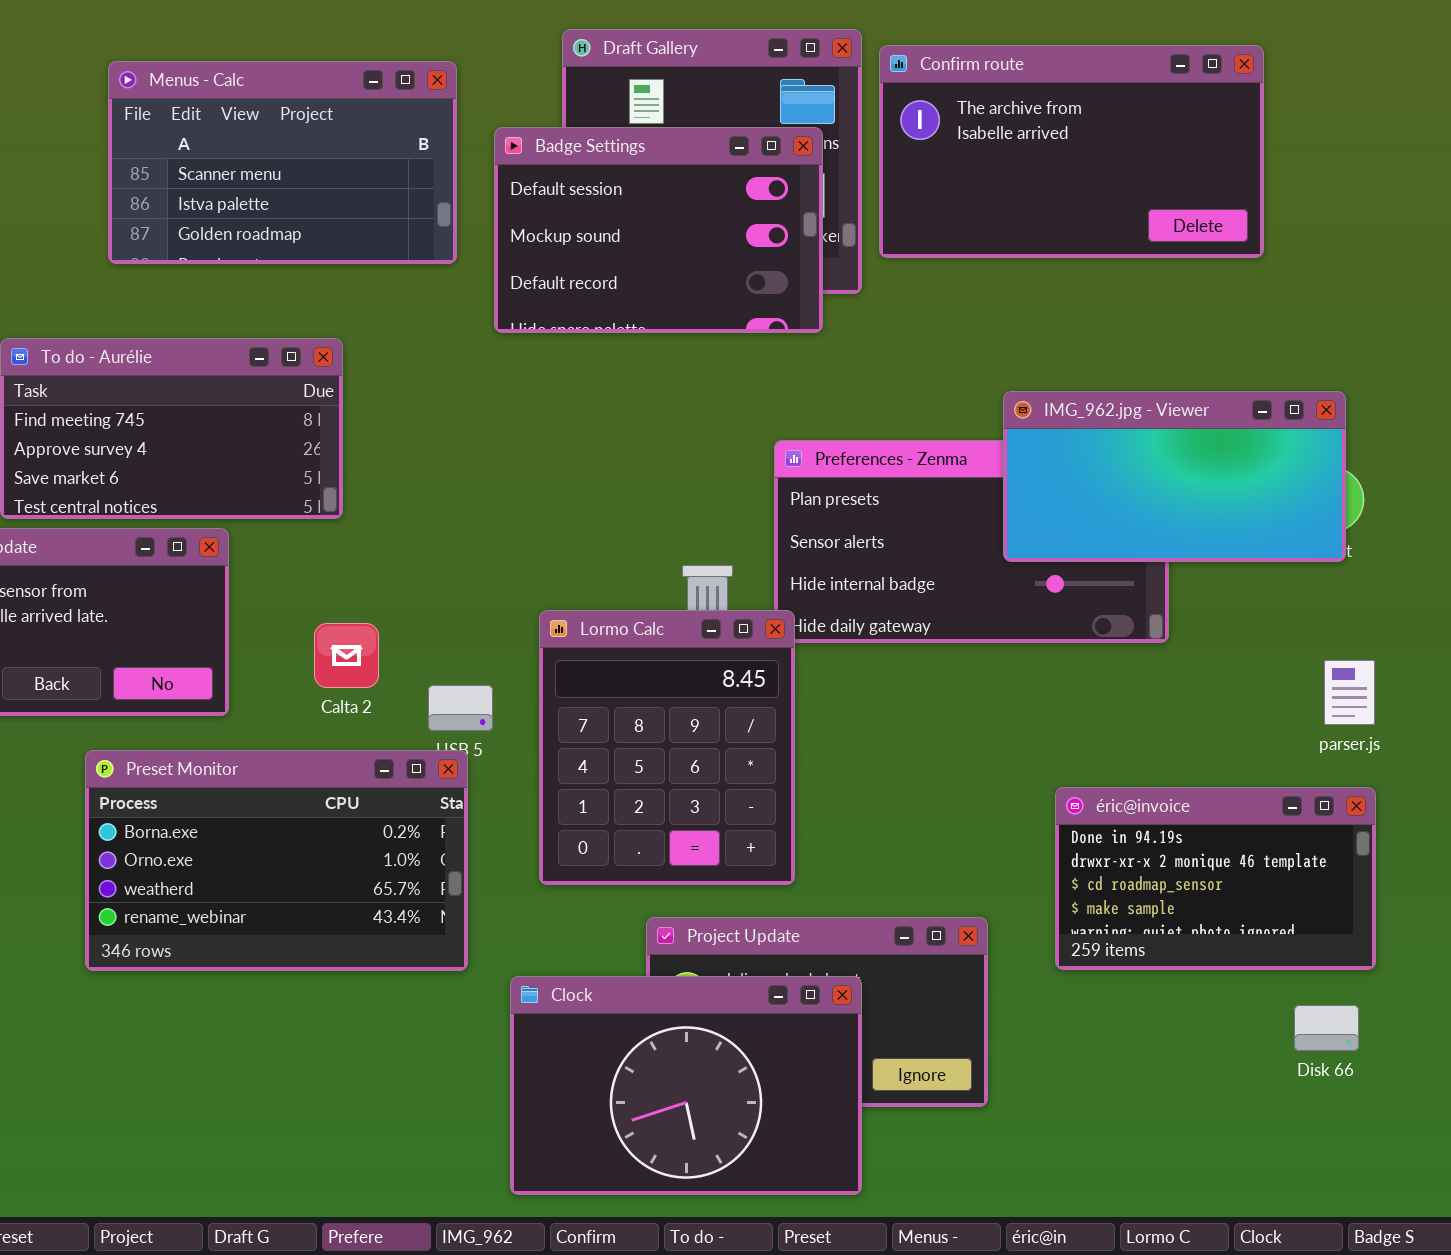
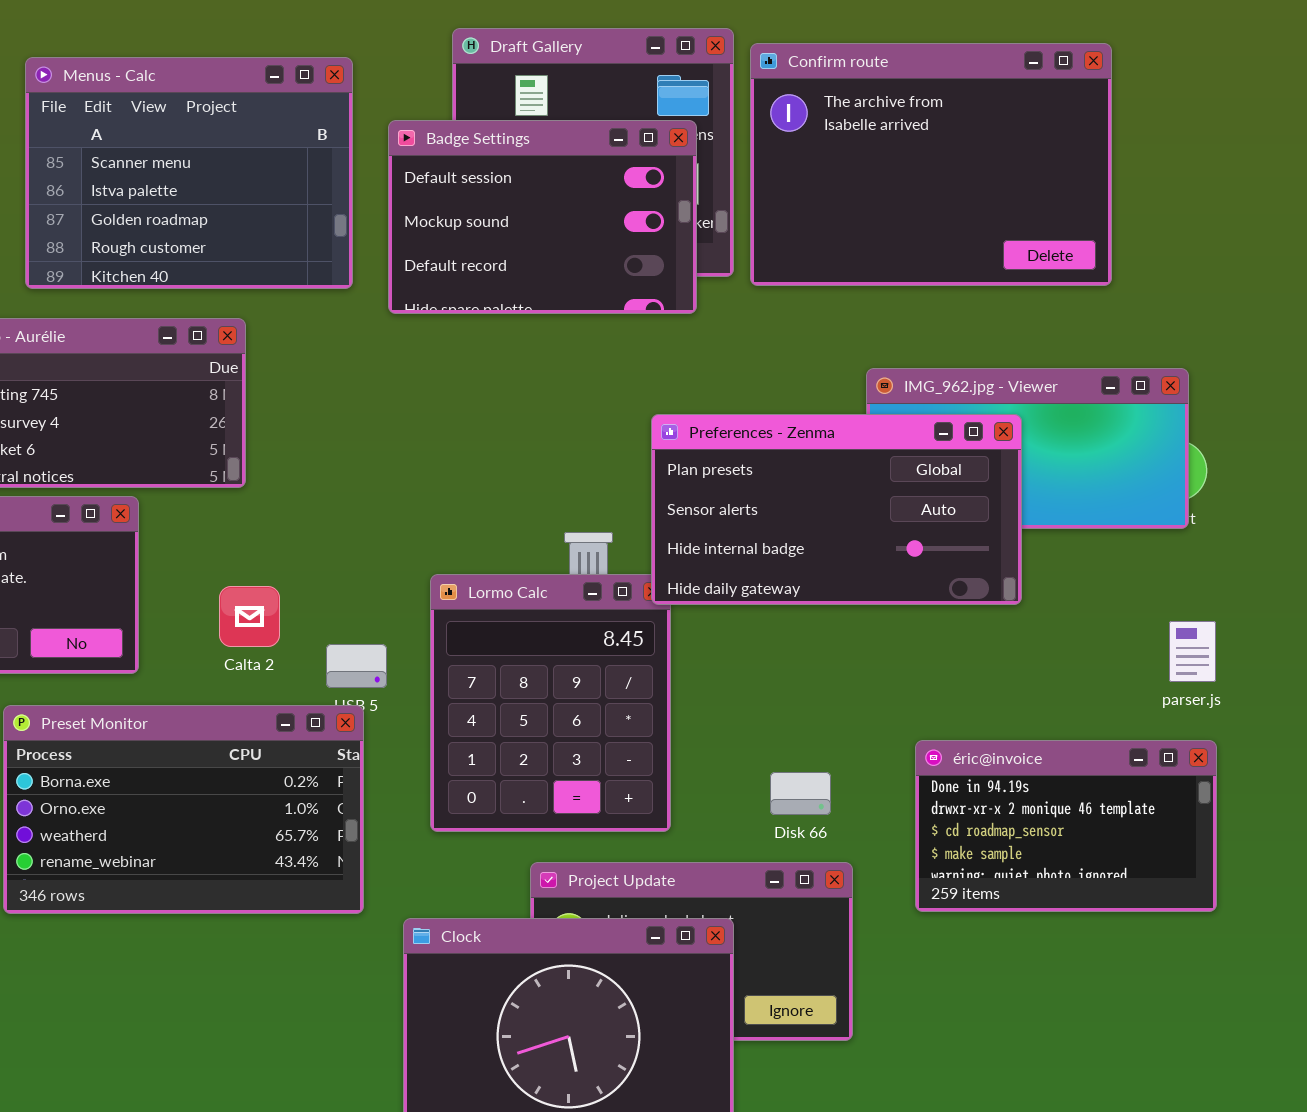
Confirm route: [879,45,1264,258] -> [750,43,1112,286], resized
Menus - Calc: [108,61,457,264] -> [25,57,353,289], resized
Preferences - Zenma: [774,440,1169,643] -> [651,414,1022,605], raised
Disk 66: [1294,1005,1359,1051] -> [770,772,831,815], moved

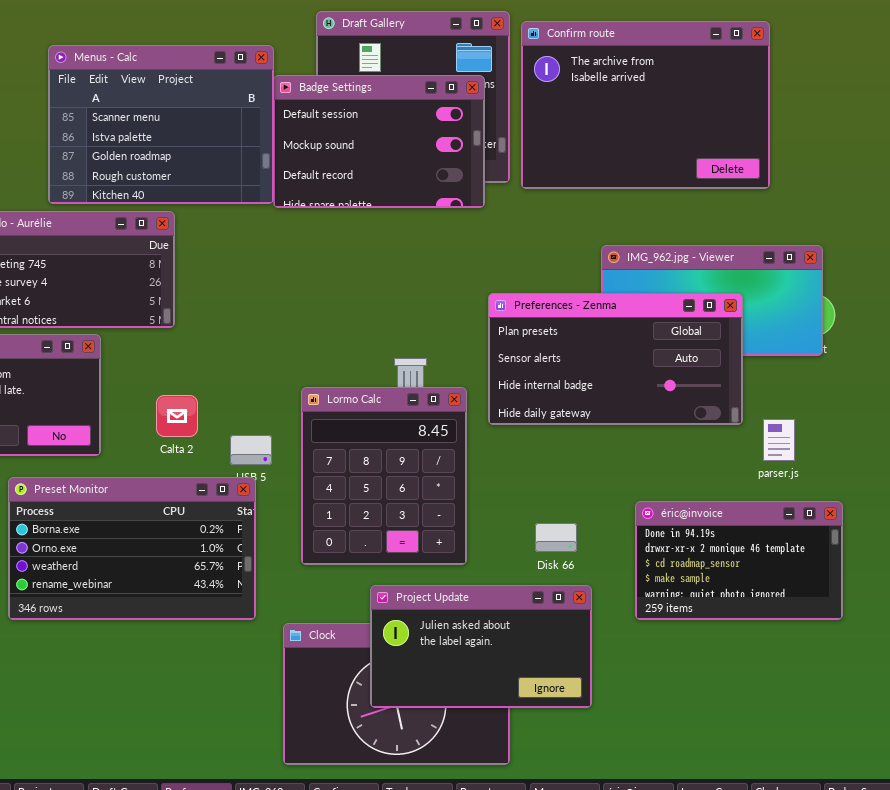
Menus - Calc: [25,57,353,289] -> [48,45,274,204], moved
Preferences - Zenma: [651,414,1022,605] -> [488,293,743,425], moved
parser.js: [1169,621,1216,682] -> [763,419,795,461], moved
Project Update: [530,862,853,1041] -> [370,585,592,708], raised

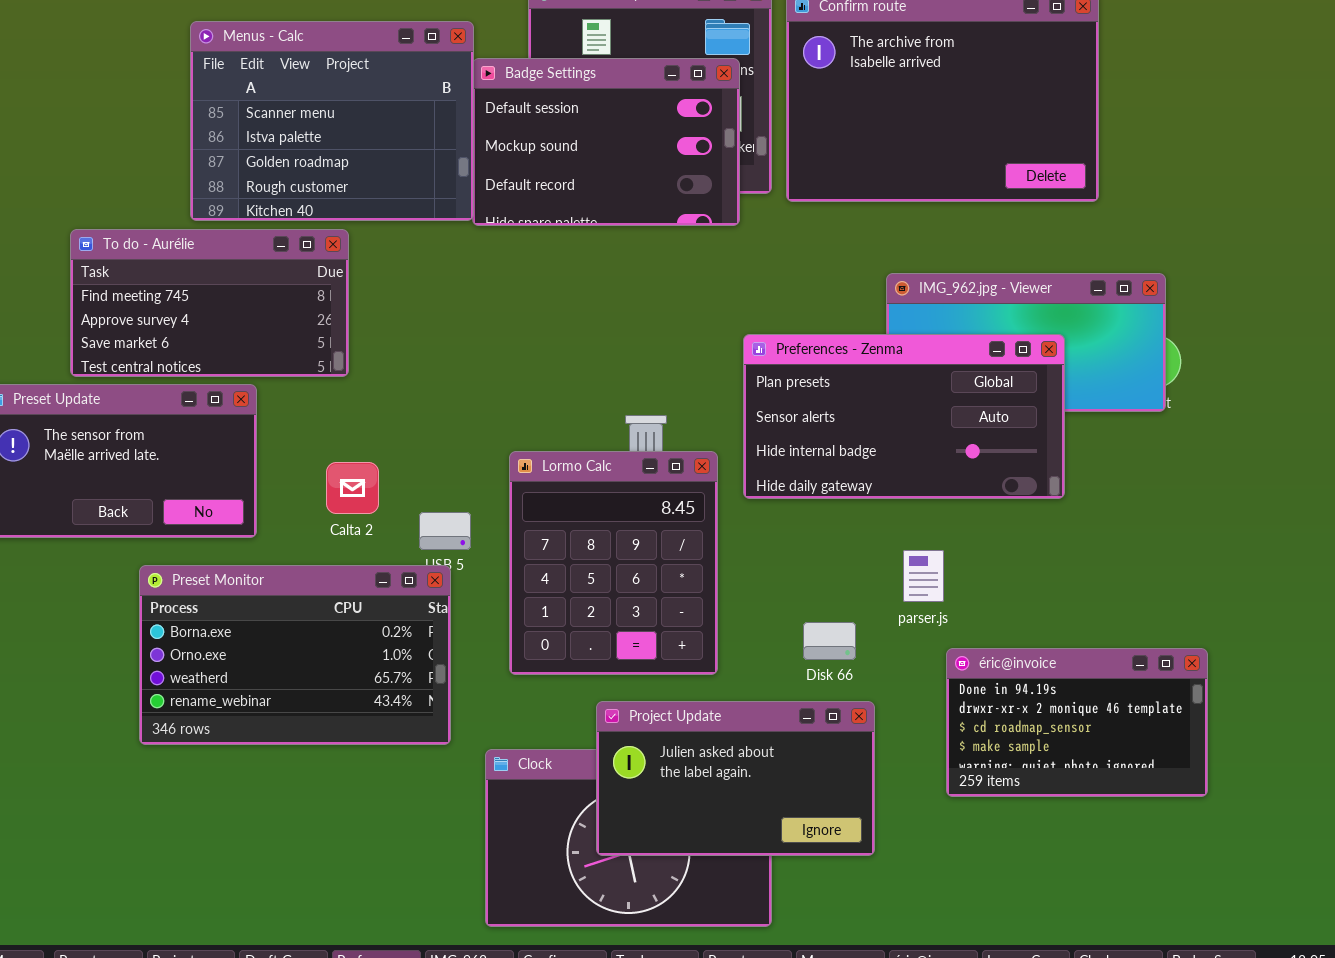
parser.js: [763,419,795,461] -> [903,550,944,602], moved
éric@invoice: [635,501,843,620] -> [946,648,1208,797], moved

